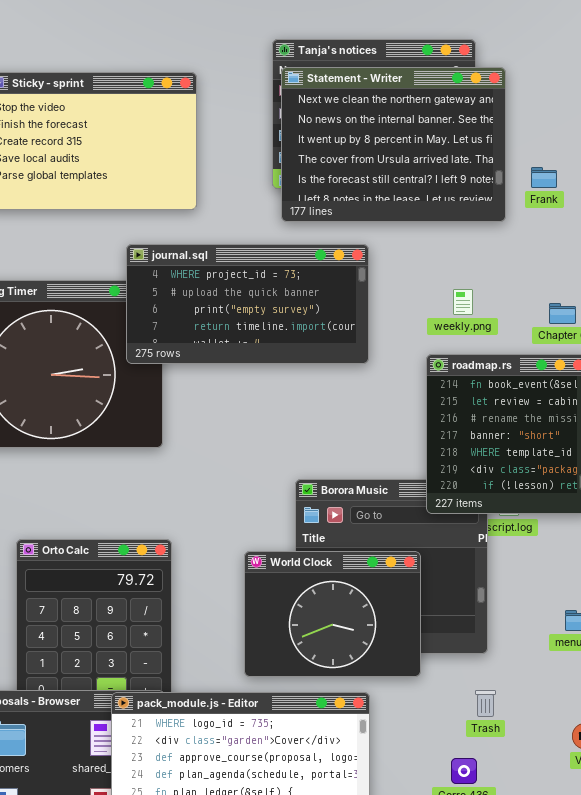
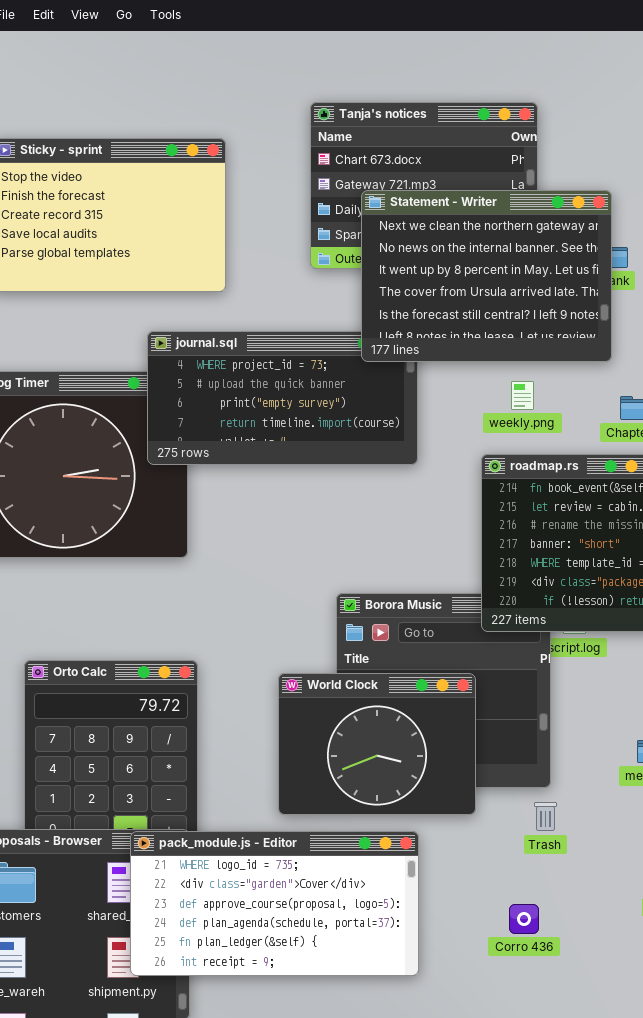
Statement - Writer: [281,67,506,222] -> [361,190,612,362], moved
Trash: [475,690,496,717] -> [534,802,557,831], moved

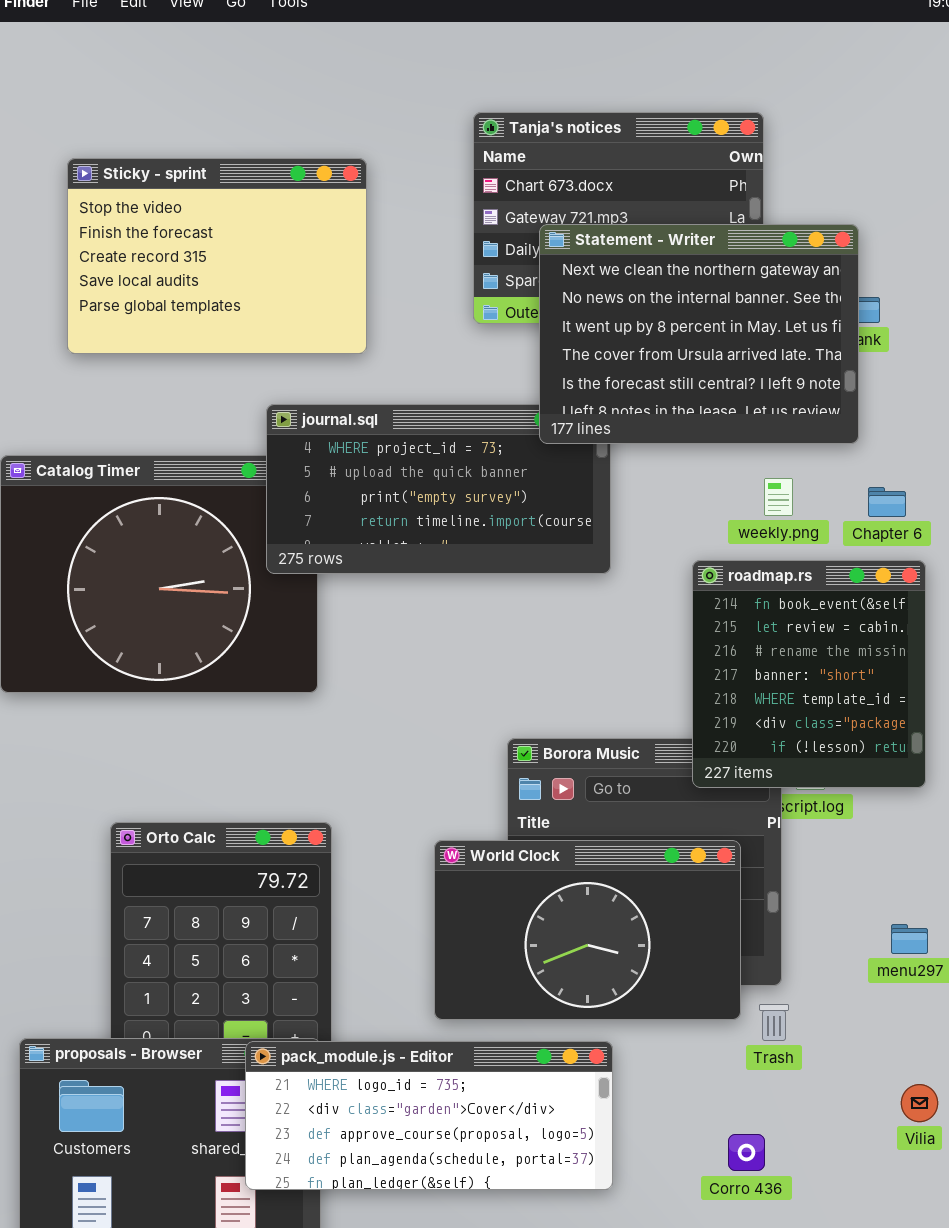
weekly.png: [511,381,534,410] -> [764,478,793,516], moved
World Clock: [278,673,476,815] -> [434,840,741,1020], resized
pack_module.js - Editor: [130,831,419,976] -> [245,1041,613,1190], resized

